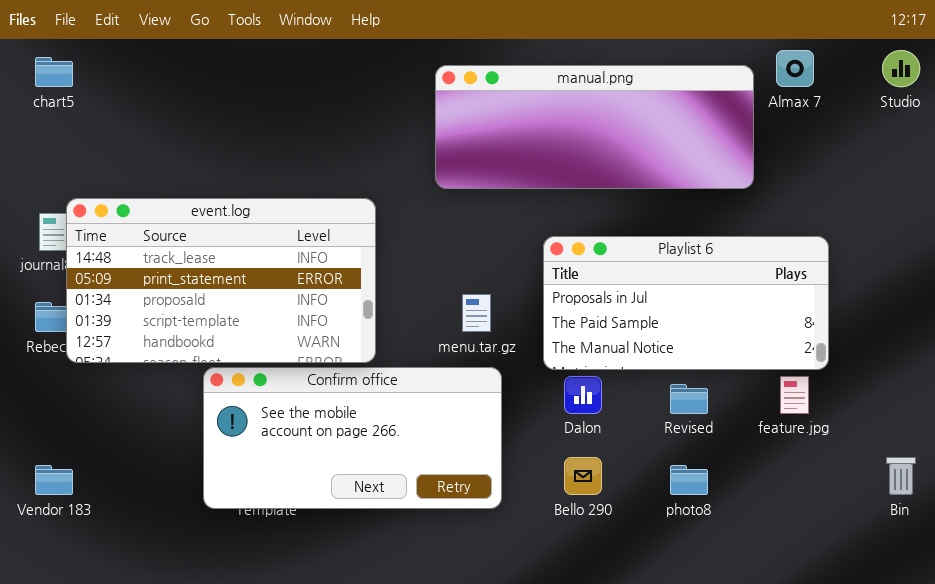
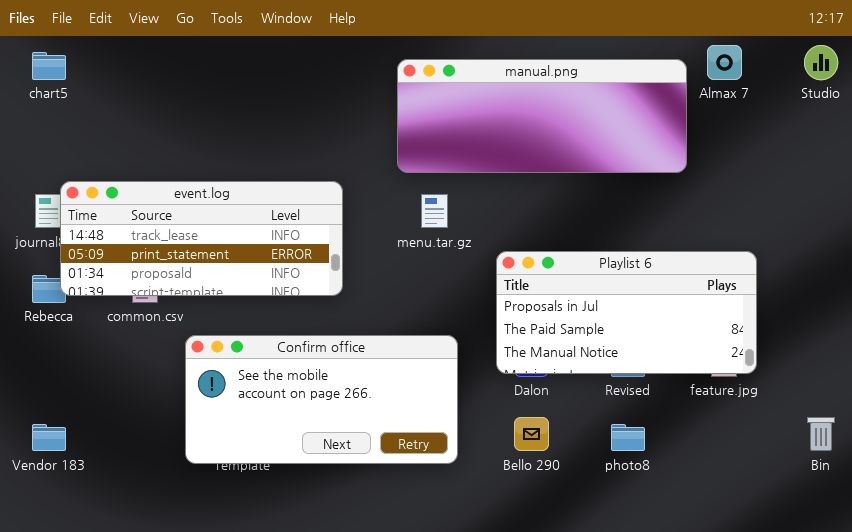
event.log: [66,198,376,363] -> [60,181,343,296], resized
Playlist 6: [543,236,829,370] -> [496,251,757,374], moved
menu.tar.gz: [462,294,491,332] -> [421,194,448,228], moved

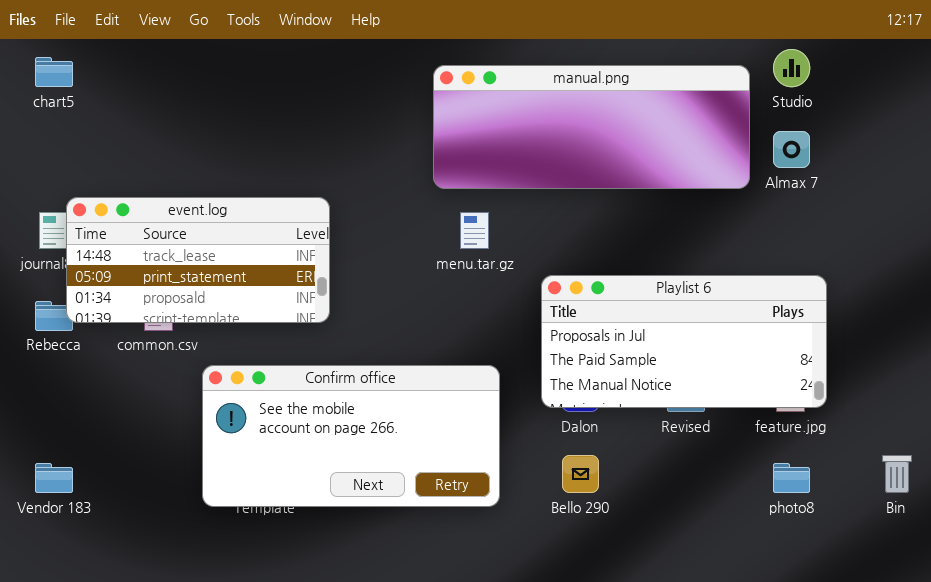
Almax 7: [707,45,742,80] -> [773,131,810,168], moved
Studio: [804,45,838,80] -> [773,49,810,87], moved
event.log: [60,181,343,296] -> [66,197,330,323], resized
photo8: [611,424,645,451] -> [773,463,810,493], moved

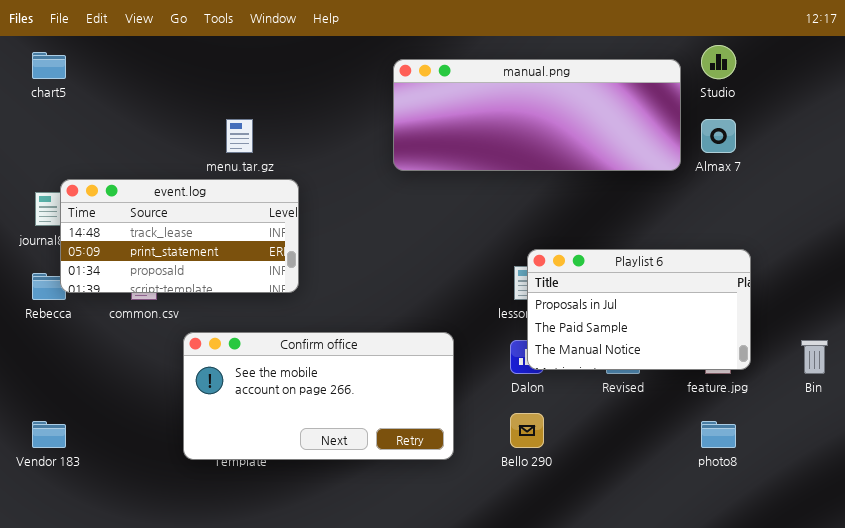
menu.tar.gz: [460,212,489,249] -> [226,119,253,153], moved
Playlist 6: [541,275,827,408] -> [527,249,751,370], resized
Bin: [882,455,912,493] -> [801,340,828,374], moved

